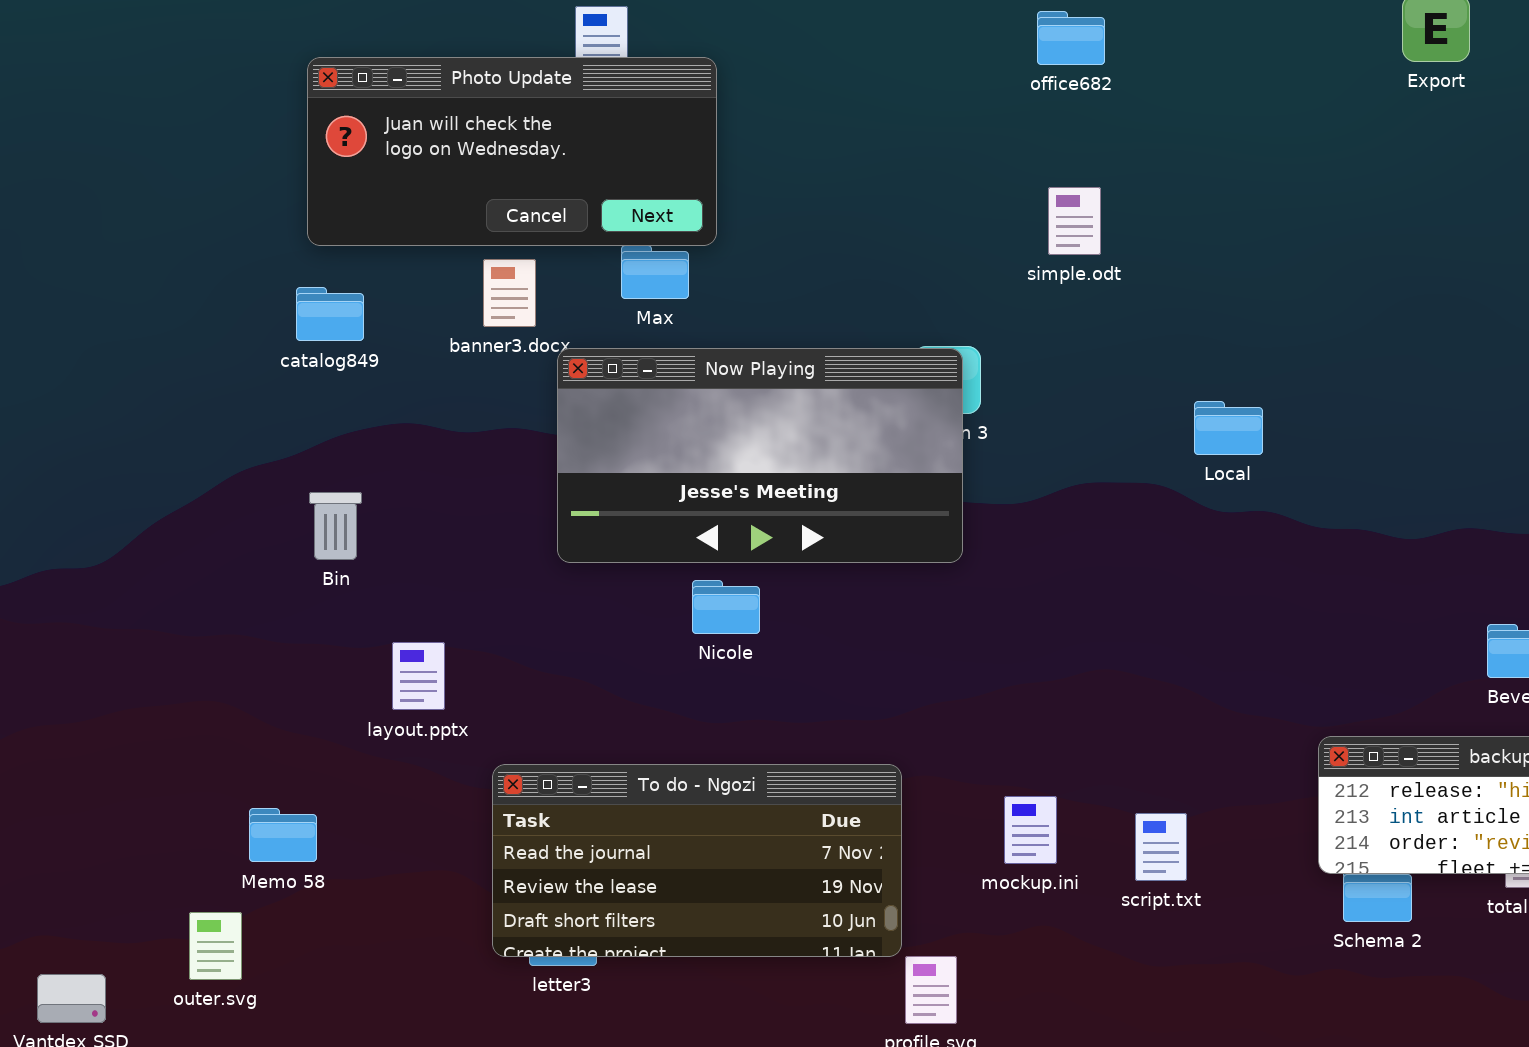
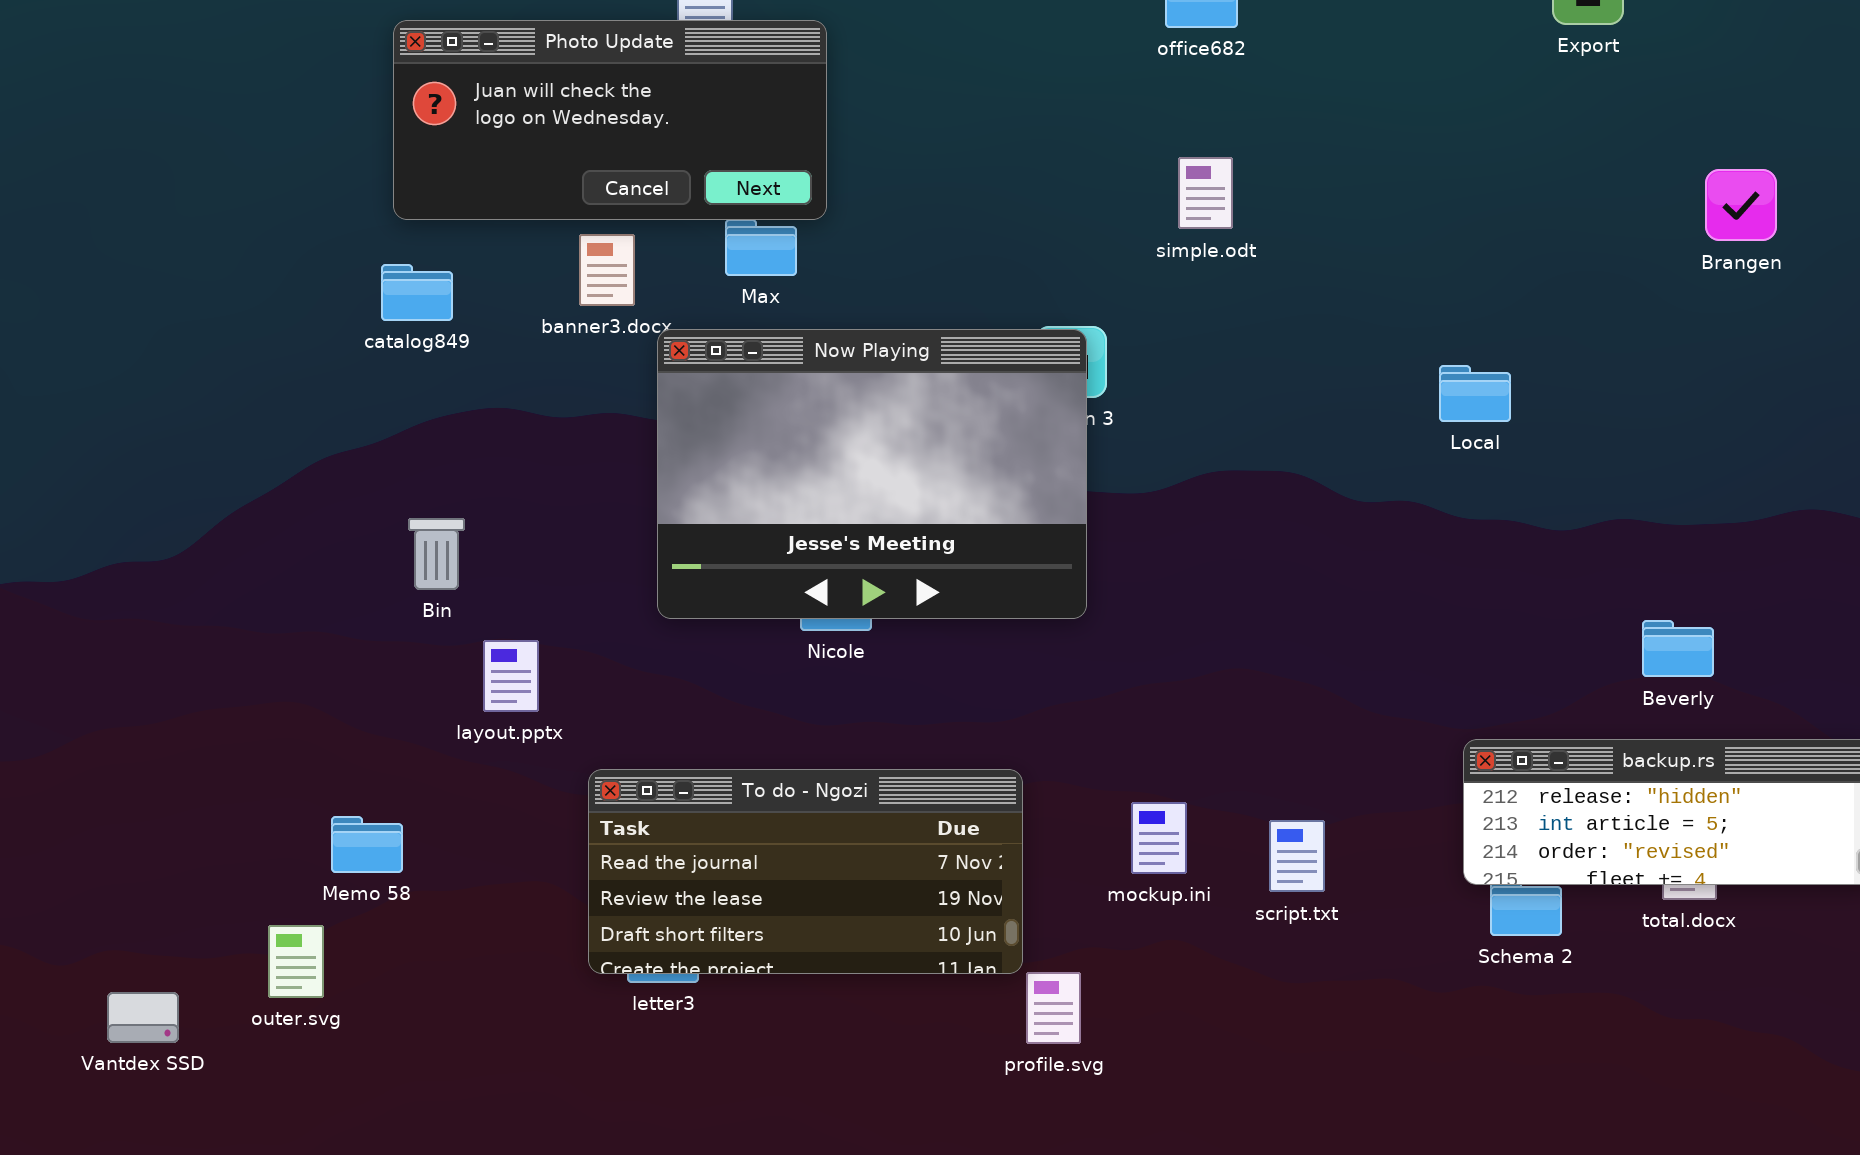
Now Playing: [557,348,963,563] -> [657,329,1087,619], resized
Local: [1194,401,1263,455] -> [1439,365,1511,422], moved
Bin: [309,492,362,560] -> [408,518,465,590], moved

